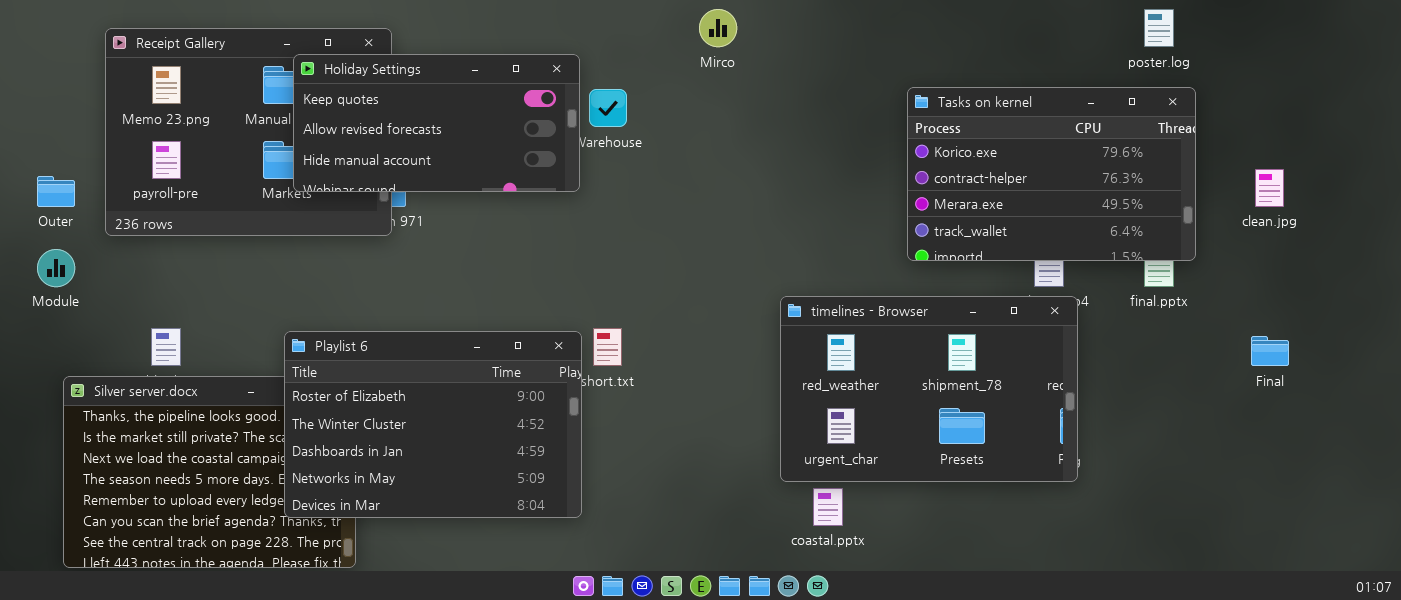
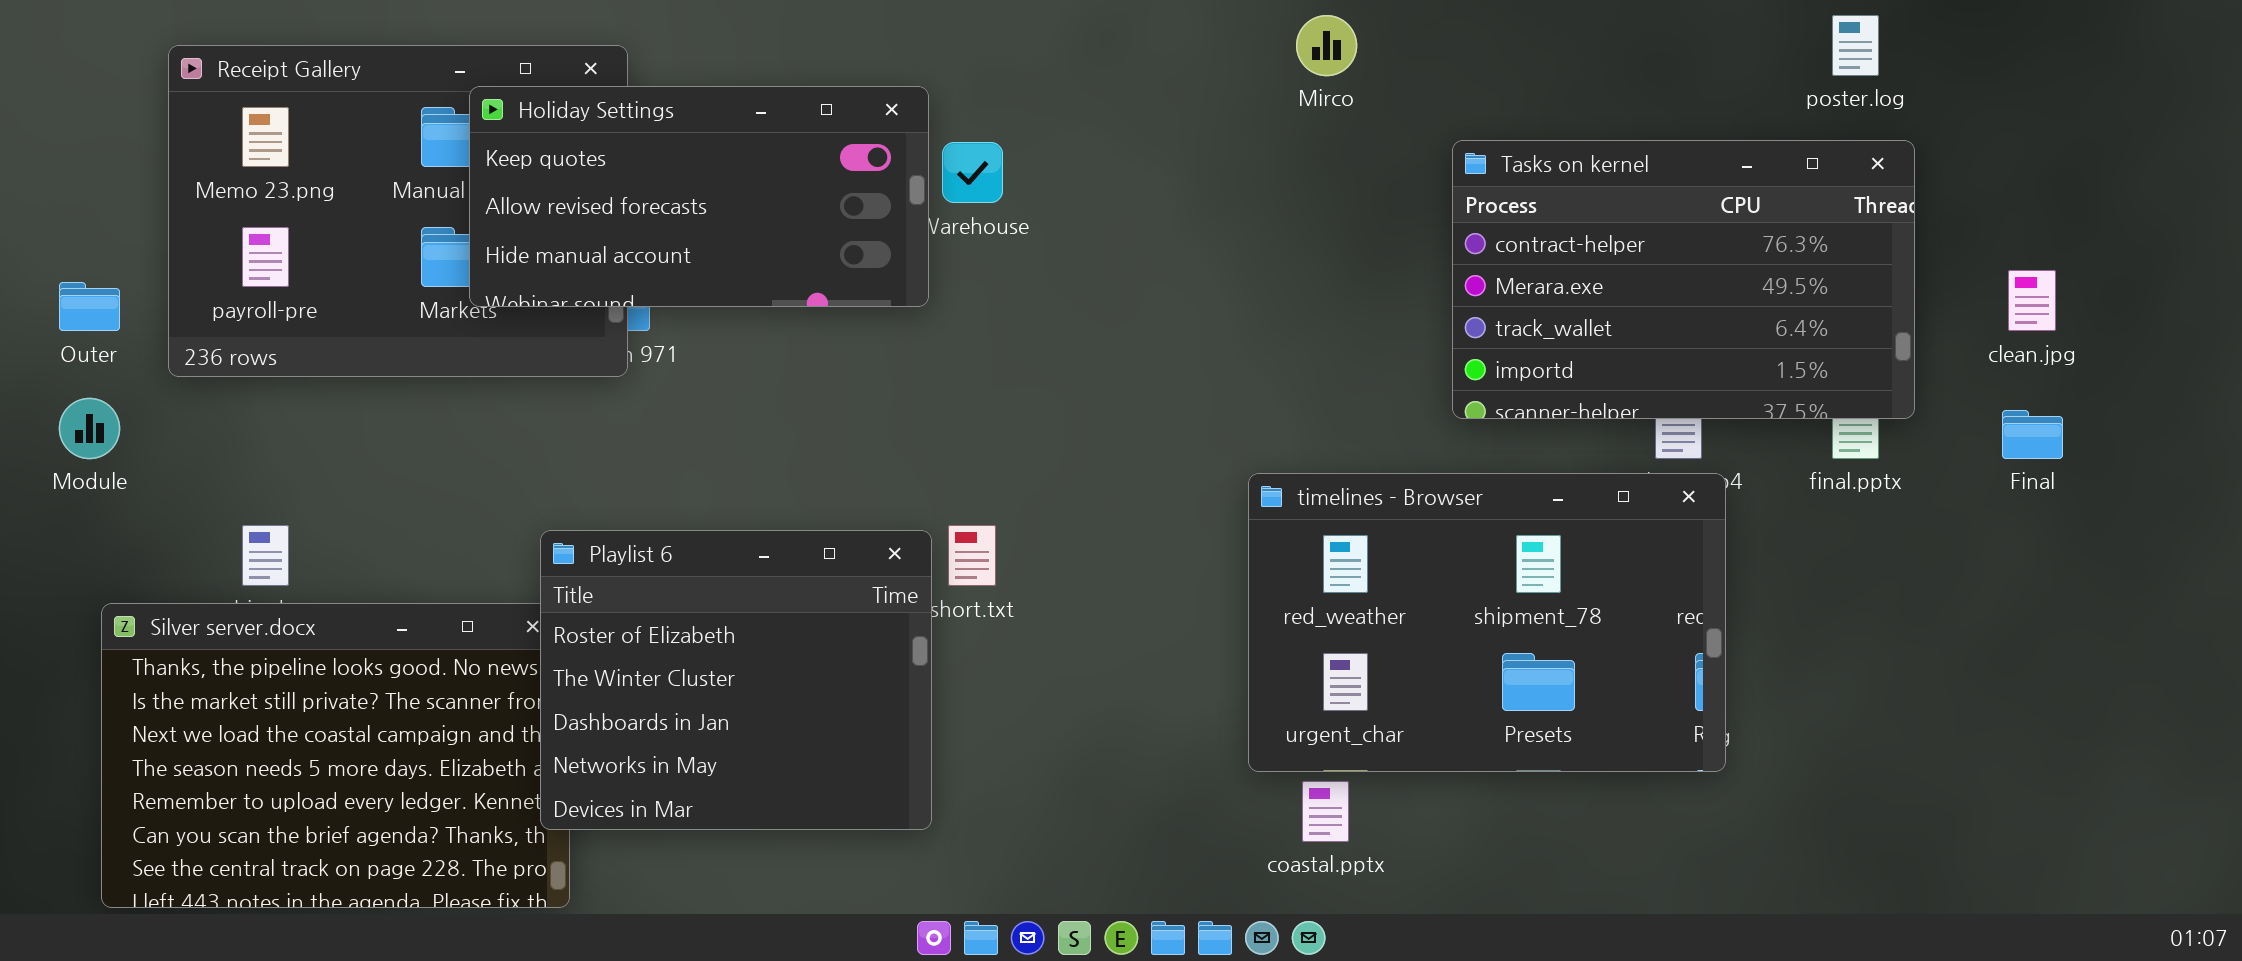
Mirco: [699,9,737,47] -> [1296,15,1357,76], moved
Tasks on kernel: [907,87,1196,261] -> [1452,140,1915,419], scrolled down 1 row
Playlist 6: [284,331,582,518] -> [540,530,932,830], resized
Final: [1251,336,1289,366] -> [2002,410,2063,459], moved

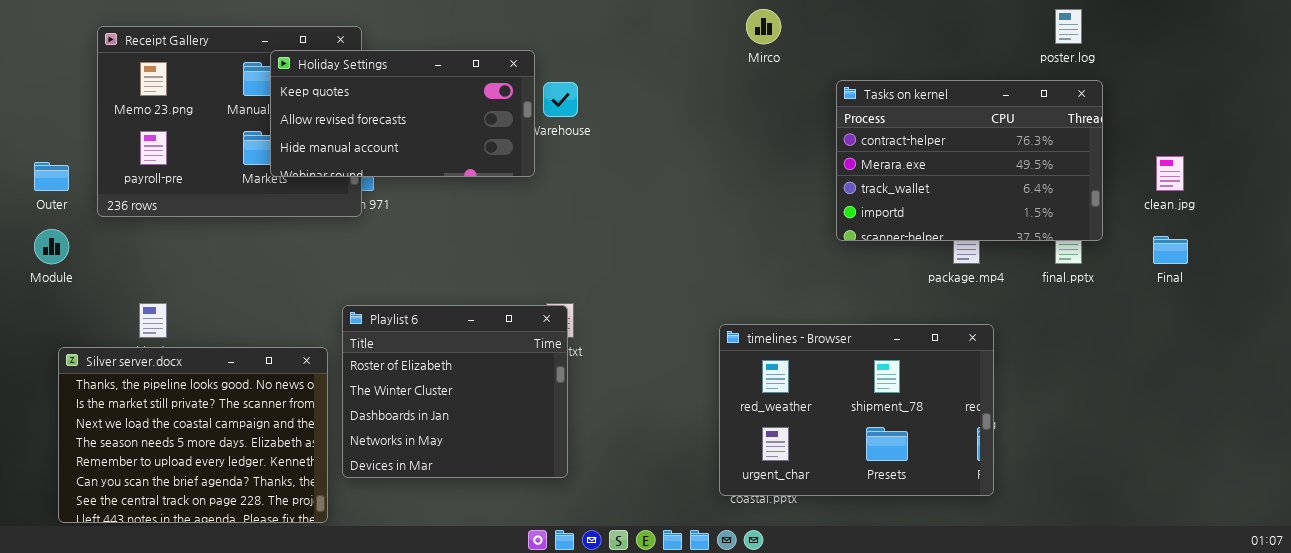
timelines - Browser: [1248,473,1726,772] -> [719,324,994,496], moved
Playlist 6: [540,530,932,830] -> [342,305,568,478], moved

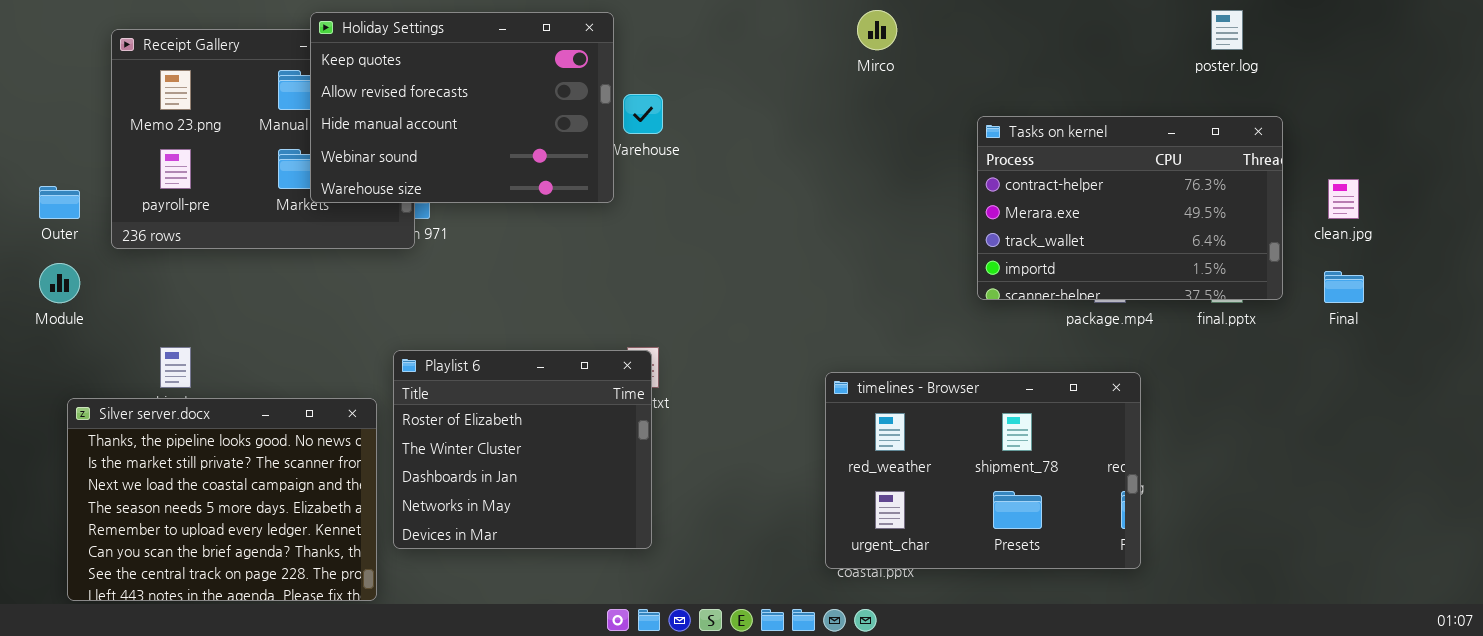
Holiday Settings: [270,50,535,177] -> [310,12,614,203], resized
Tasks on kernel: [836,80,1103,241] -> [977,116,1283,300], moved

